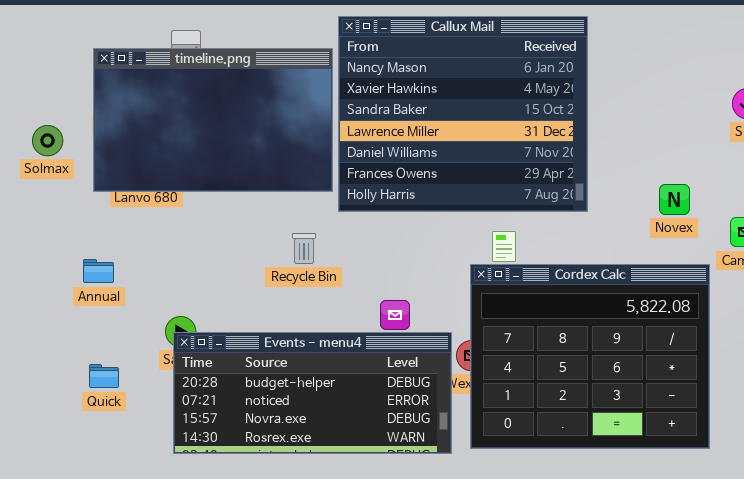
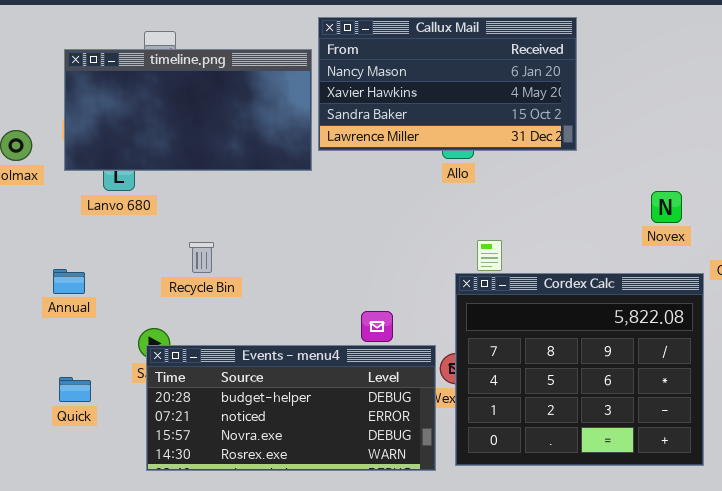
Callux Mail: [338,16,588,212] -> [318,17,577,151], resized
timeline.png: [93,48,333,192] -> [64,49,312,171], resized
Recycle Bin: [292,233,316,264] -> [189,242,214,273], moved

